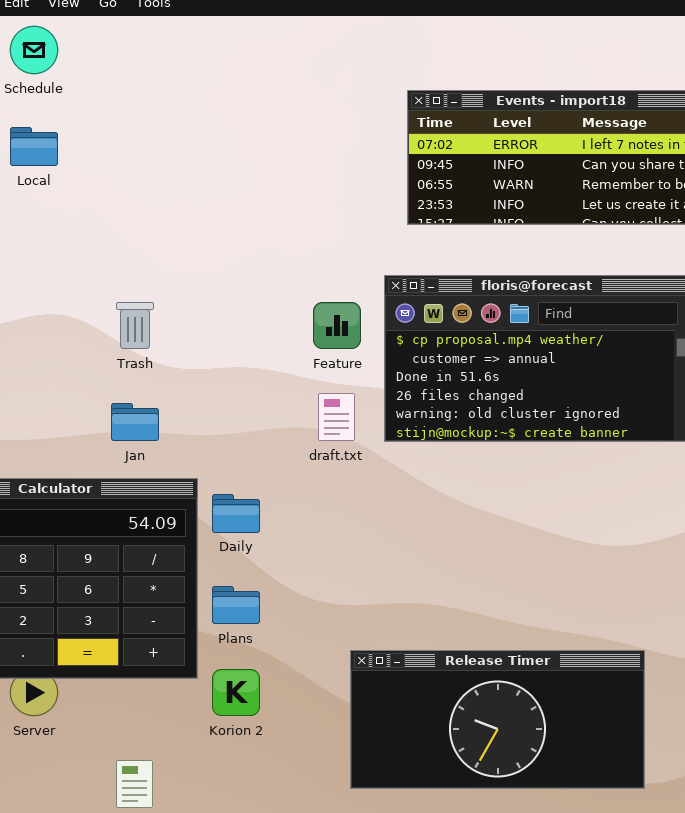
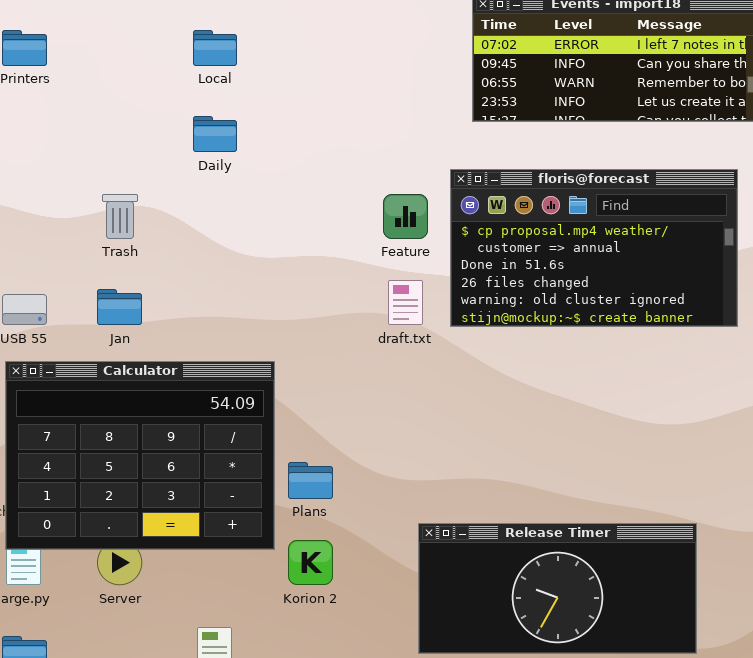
Local: [10,127,58,166] -> [193,30,237,66], moved
Trash: [116,302,154,349] -> [102,194,138,239], moved
Jan: [111,403,159,441] -> [97,289,142,325], moved
Daily: [212,494,260,533] -> [193,116,237,152], moved

